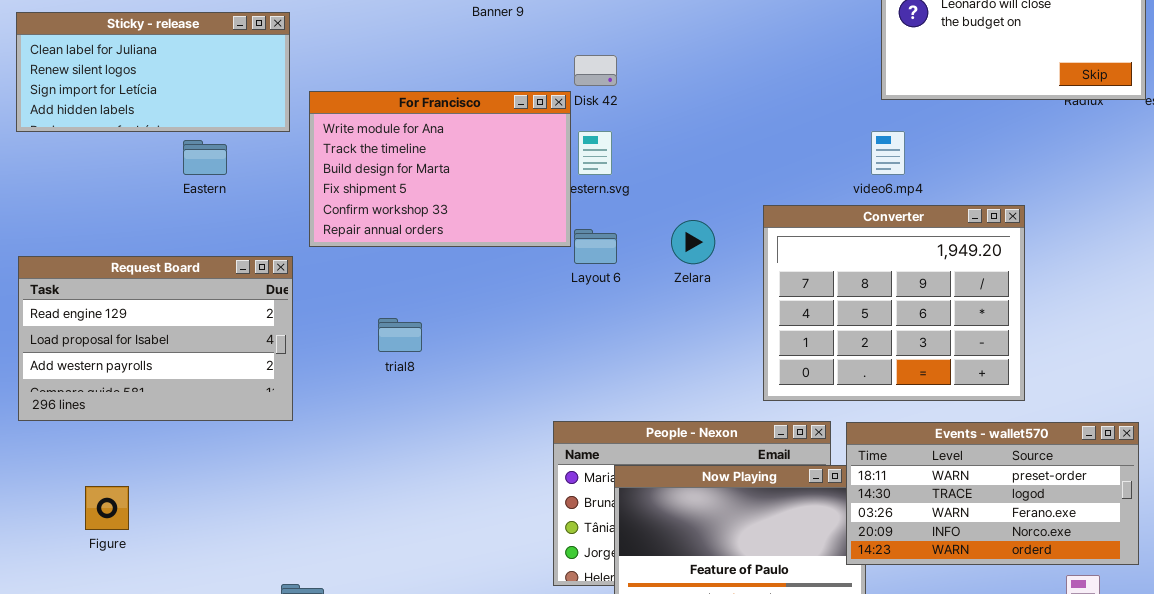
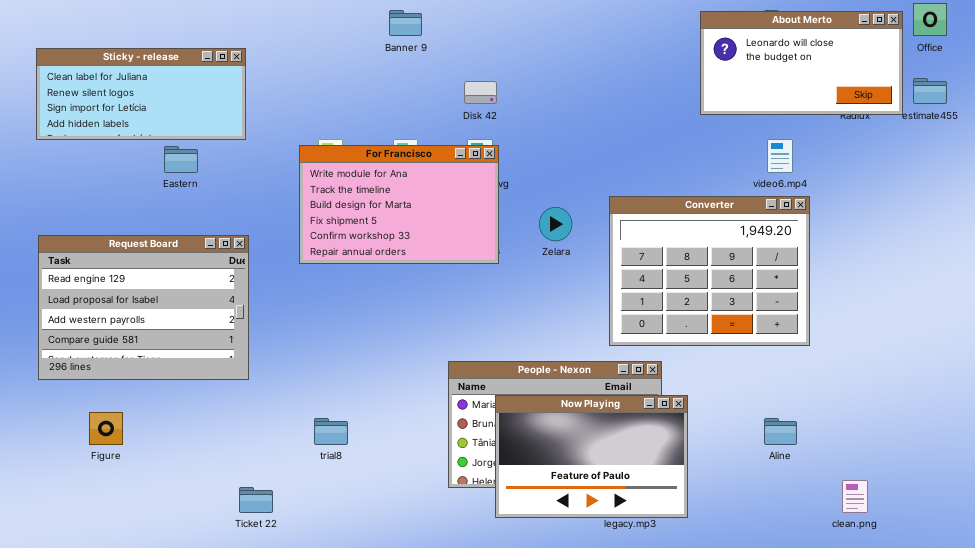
For Francisco: [309,91,571,247] -> [299,145,499,264], moved
video6.mp4: [871,131,905,175] -> [767,139,793,173], moved
Request Board: [18,256,293,421] -> [38,235,249,380], resized
trial8: [378,318,422,352] -> [314,418,348,445], moved
Events - wallet570: [846,422,1139,565] -> none, closed

